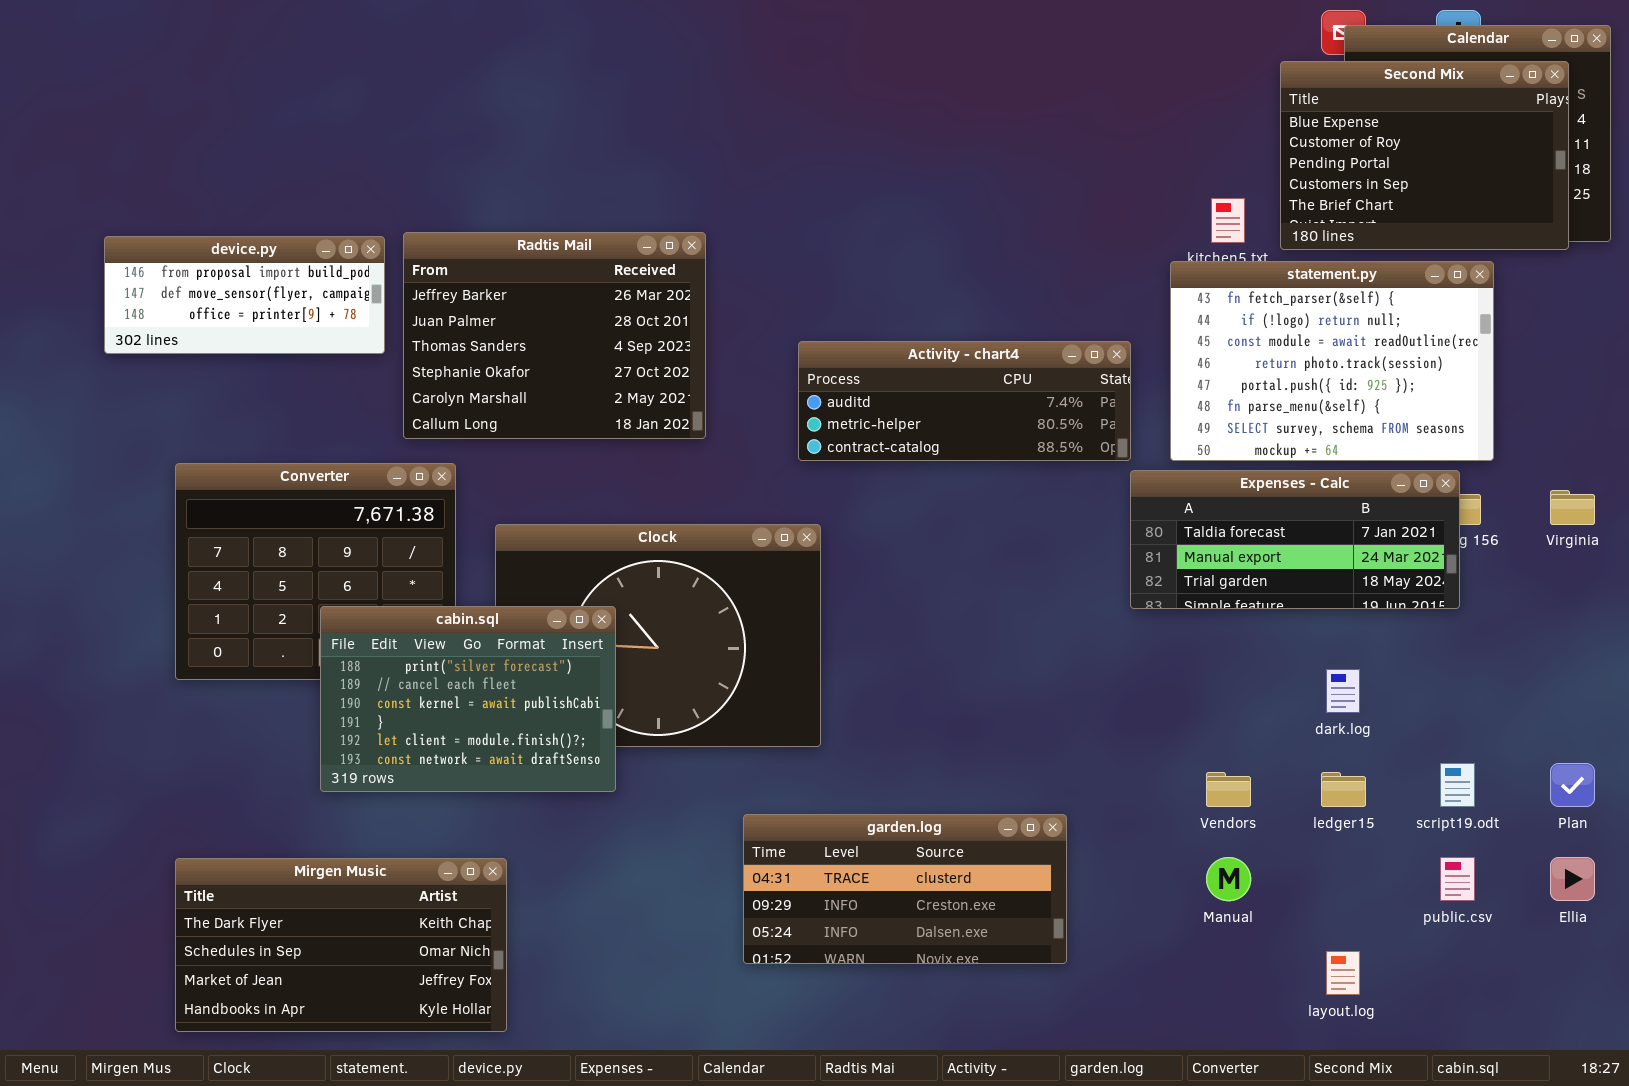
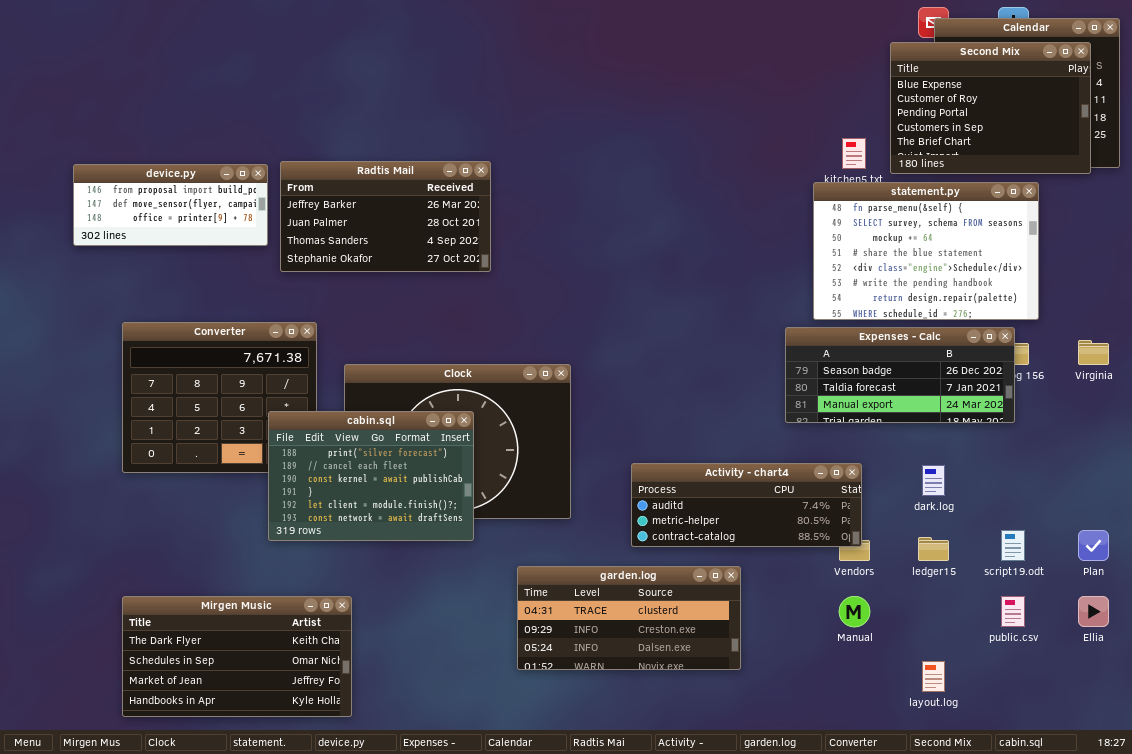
Radtis Mail: [403,232,706,439] -> [280,161,491,272], resized
statement.py: [1170,261,1494,461] -> [813,182,1039,320], scrolled down 5 rows
Activity - chart4: [798,341,1131,461] -> [631,463,862,547], moved
Expenses - Calc: [1130,470,1460,609] -> [785,327,1015,423], scrolled up 1 row
cabin.sql: [320,606,616,792] -> [268,411,474,541], moved

